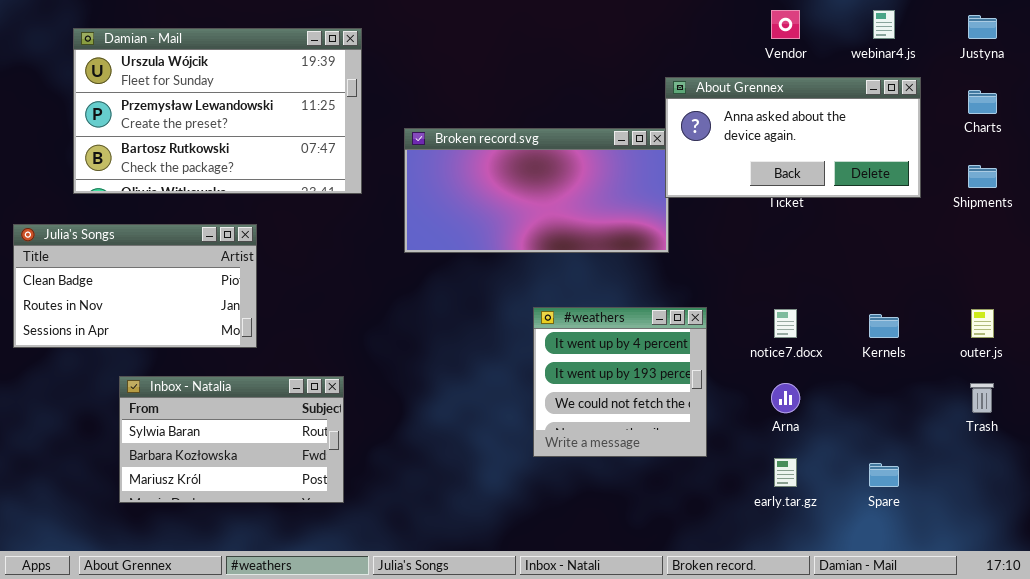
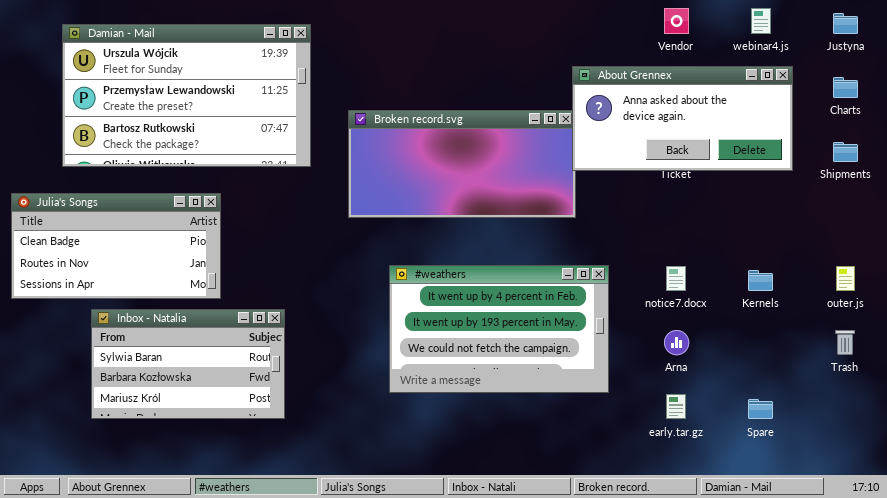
#weathers: [533,307,707,457] -> [389,265,609,393], resized
Inbox - Natalia: [119,376,344,503] -> [91,309,285,419], moved

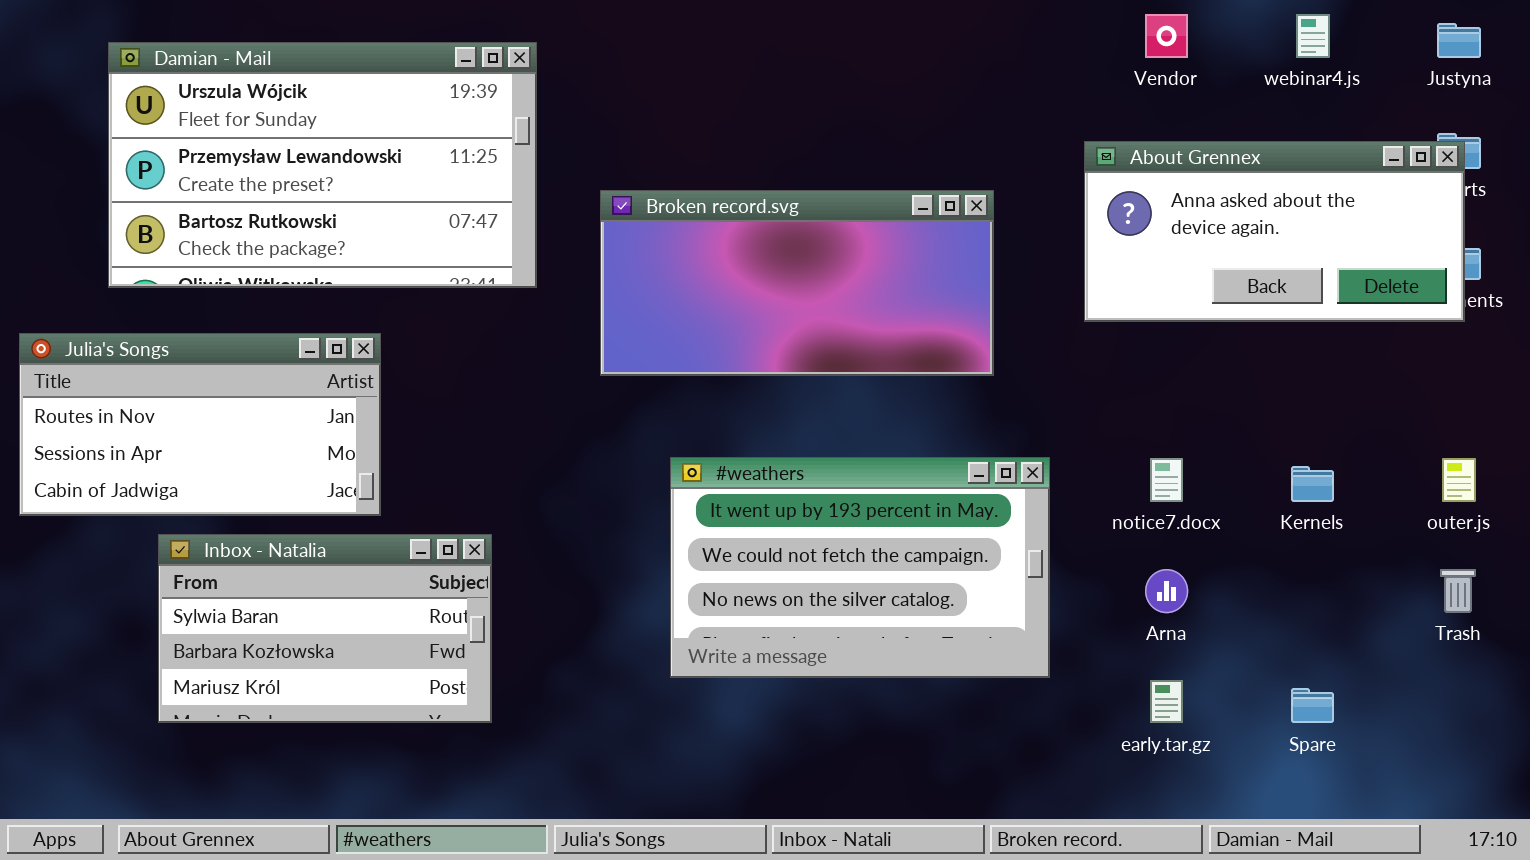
About Grennex: [572,66,793,171] -> [1084,141,1465,322], moved
Julia's Songs: [11,193,221,299] -> [19,333,381,516], scrolled down 1 row
#weathers: [389,265,609,393] -> [670,457,1050,678], scrolled down 1 row

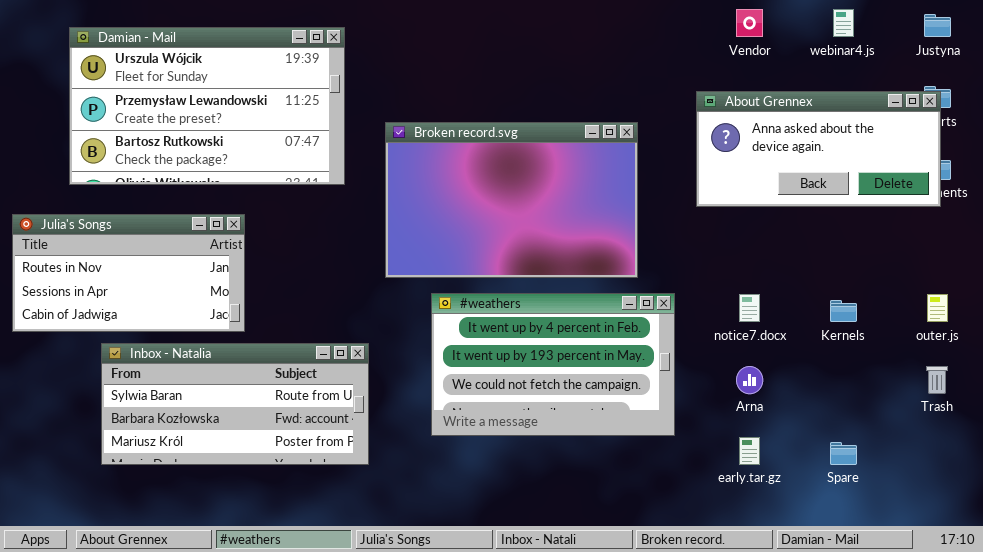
Broken record.svg: [600,190,994,376] -> [385,122,638,278], resized
#weathers: [670,457,1050,678] -> [431,293,675,436], scrolled up 1 row
Inbox - Natalia: [158,534,492,723] -> [101,343,369,465], resized

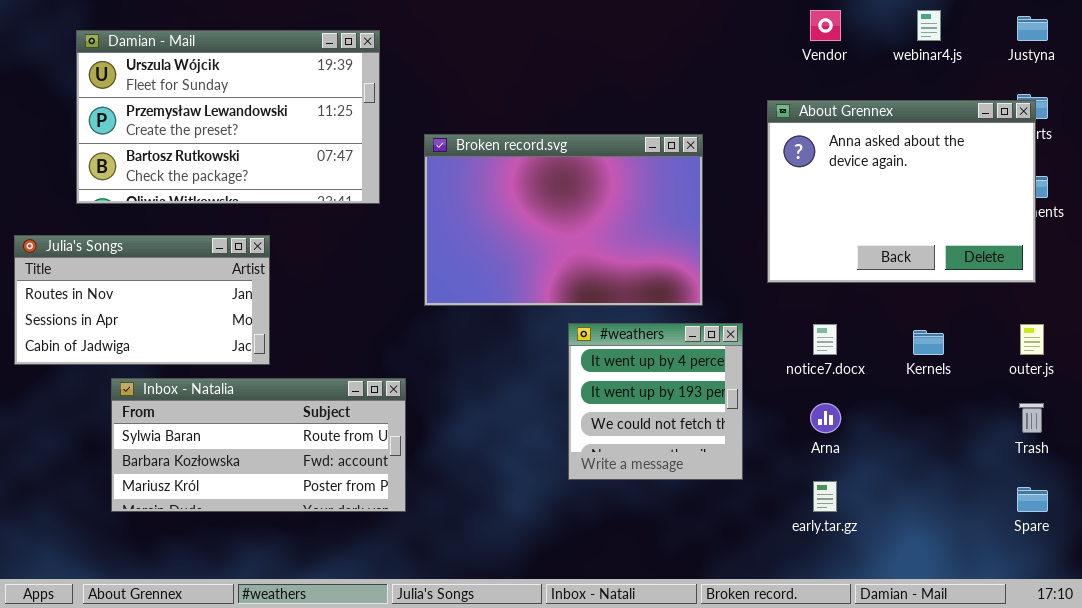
About Grennex: [696,91,941,207] -> [767,100,1036,283], resized
#weathers: [431,293,675,436] -> [568,323,743,480], resized
Spare: [830,442,857,465] -> [1017,487,1048,512], moved

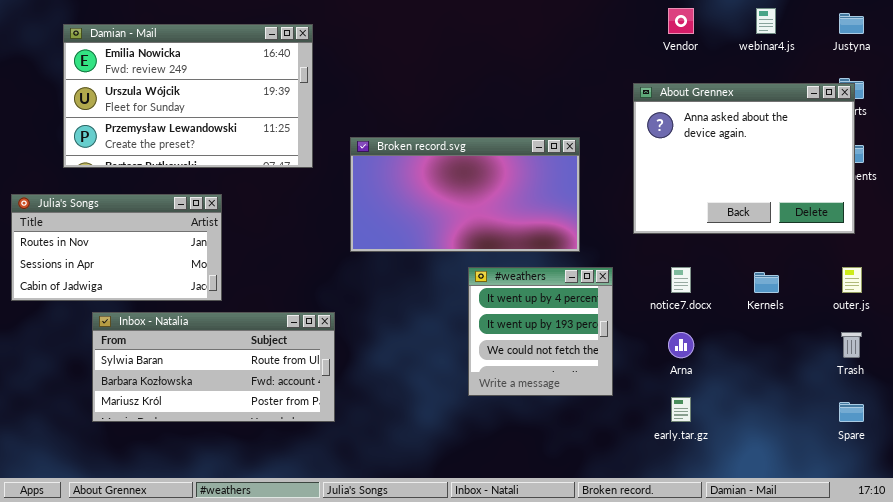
Damian - Mail: [76,30,380,204] -> [63,24,313,168], scrolled up 1 row
Broken record.svg: [424,134,703,306] -> [350,137,580,252], resized

